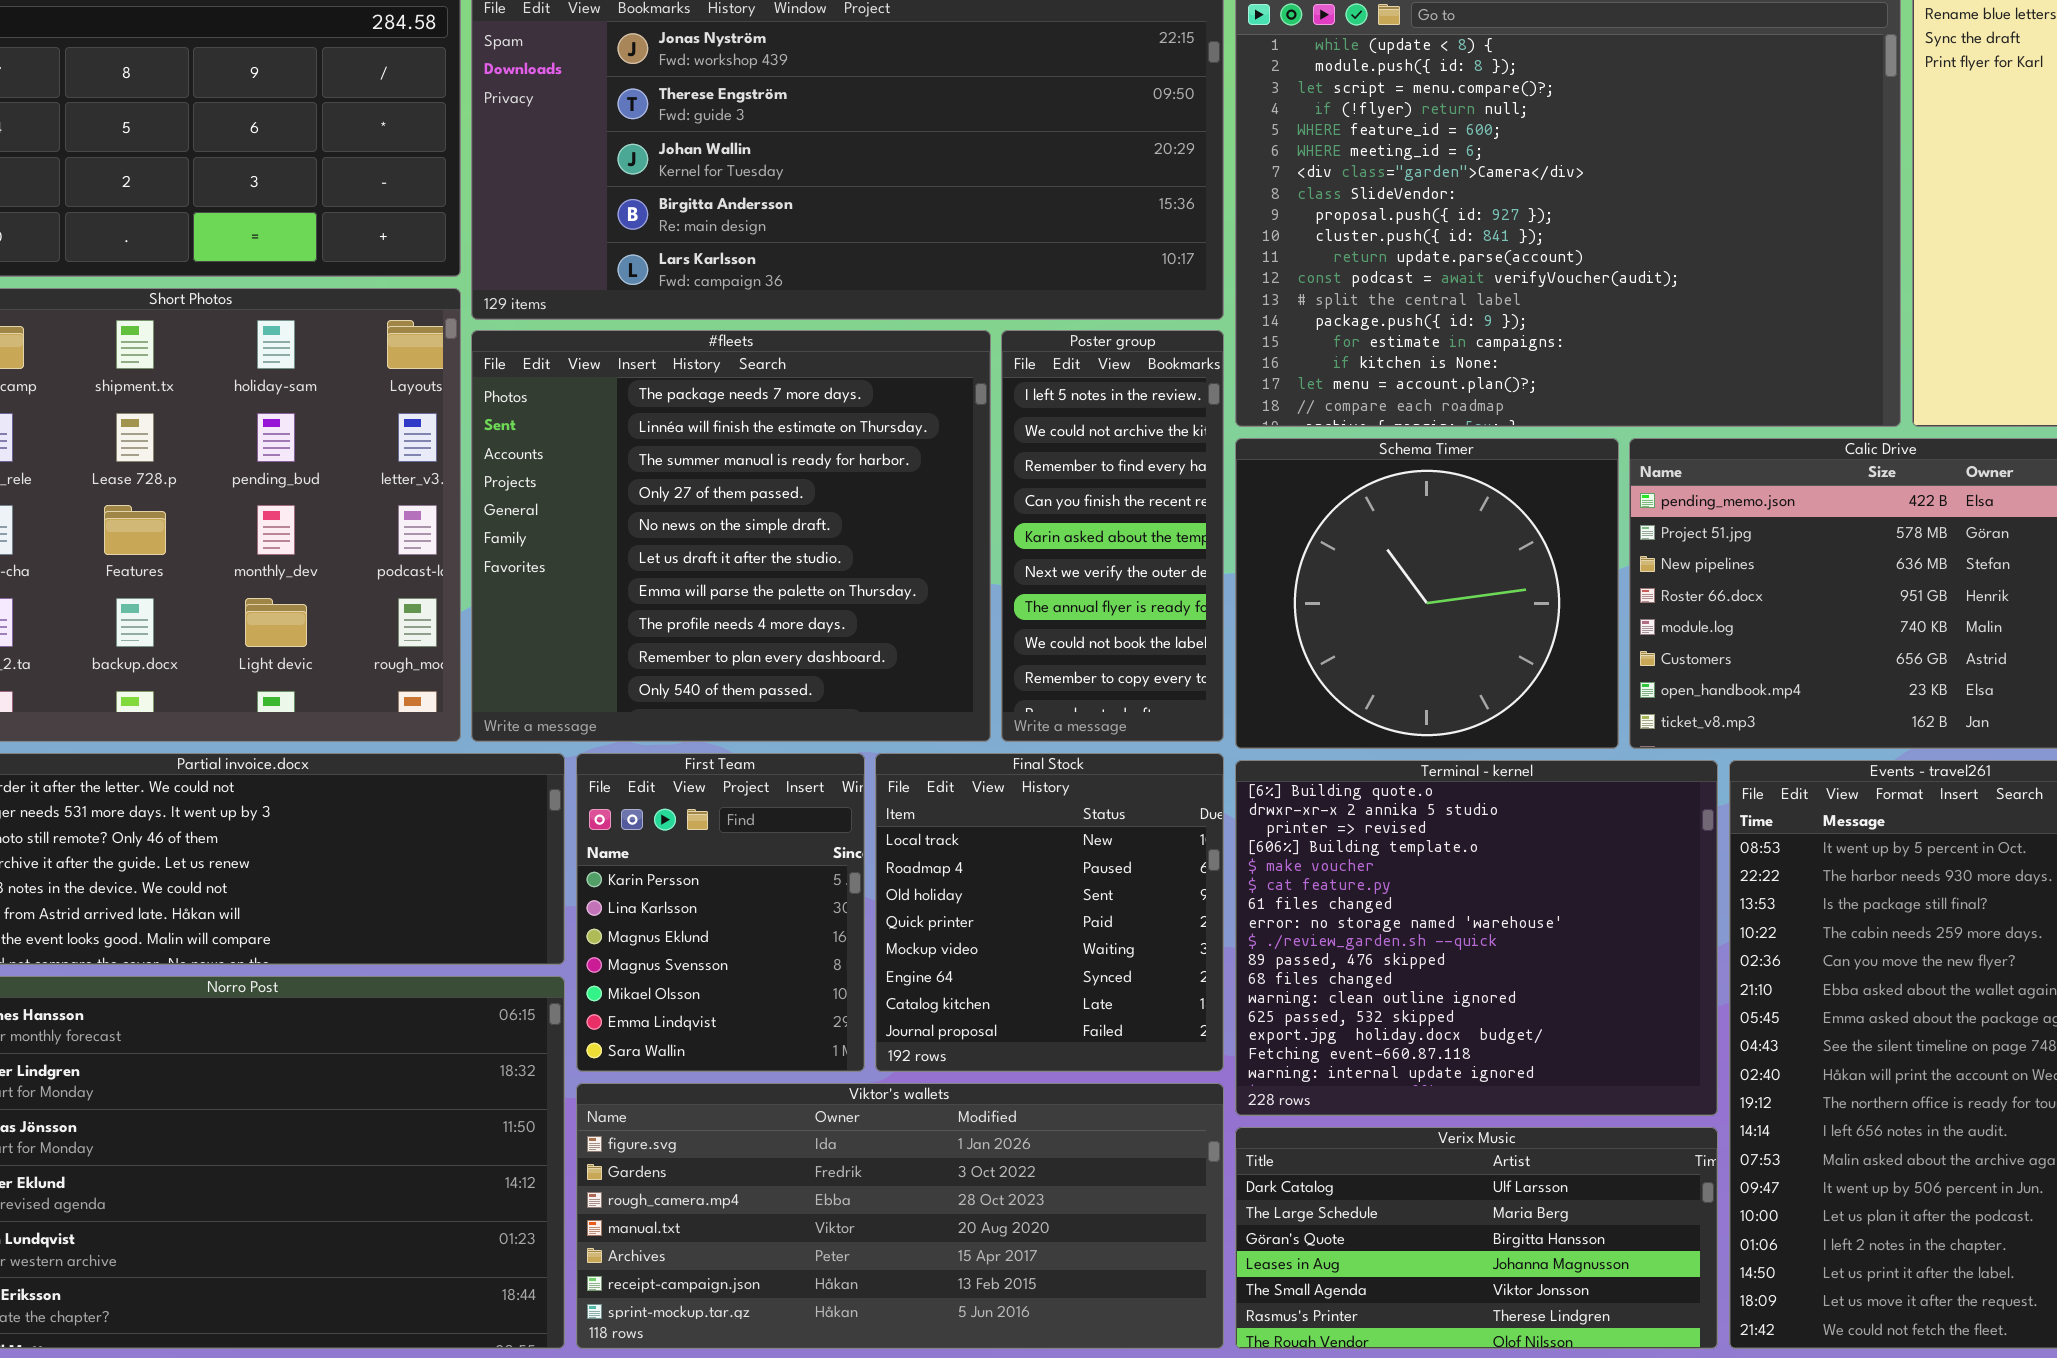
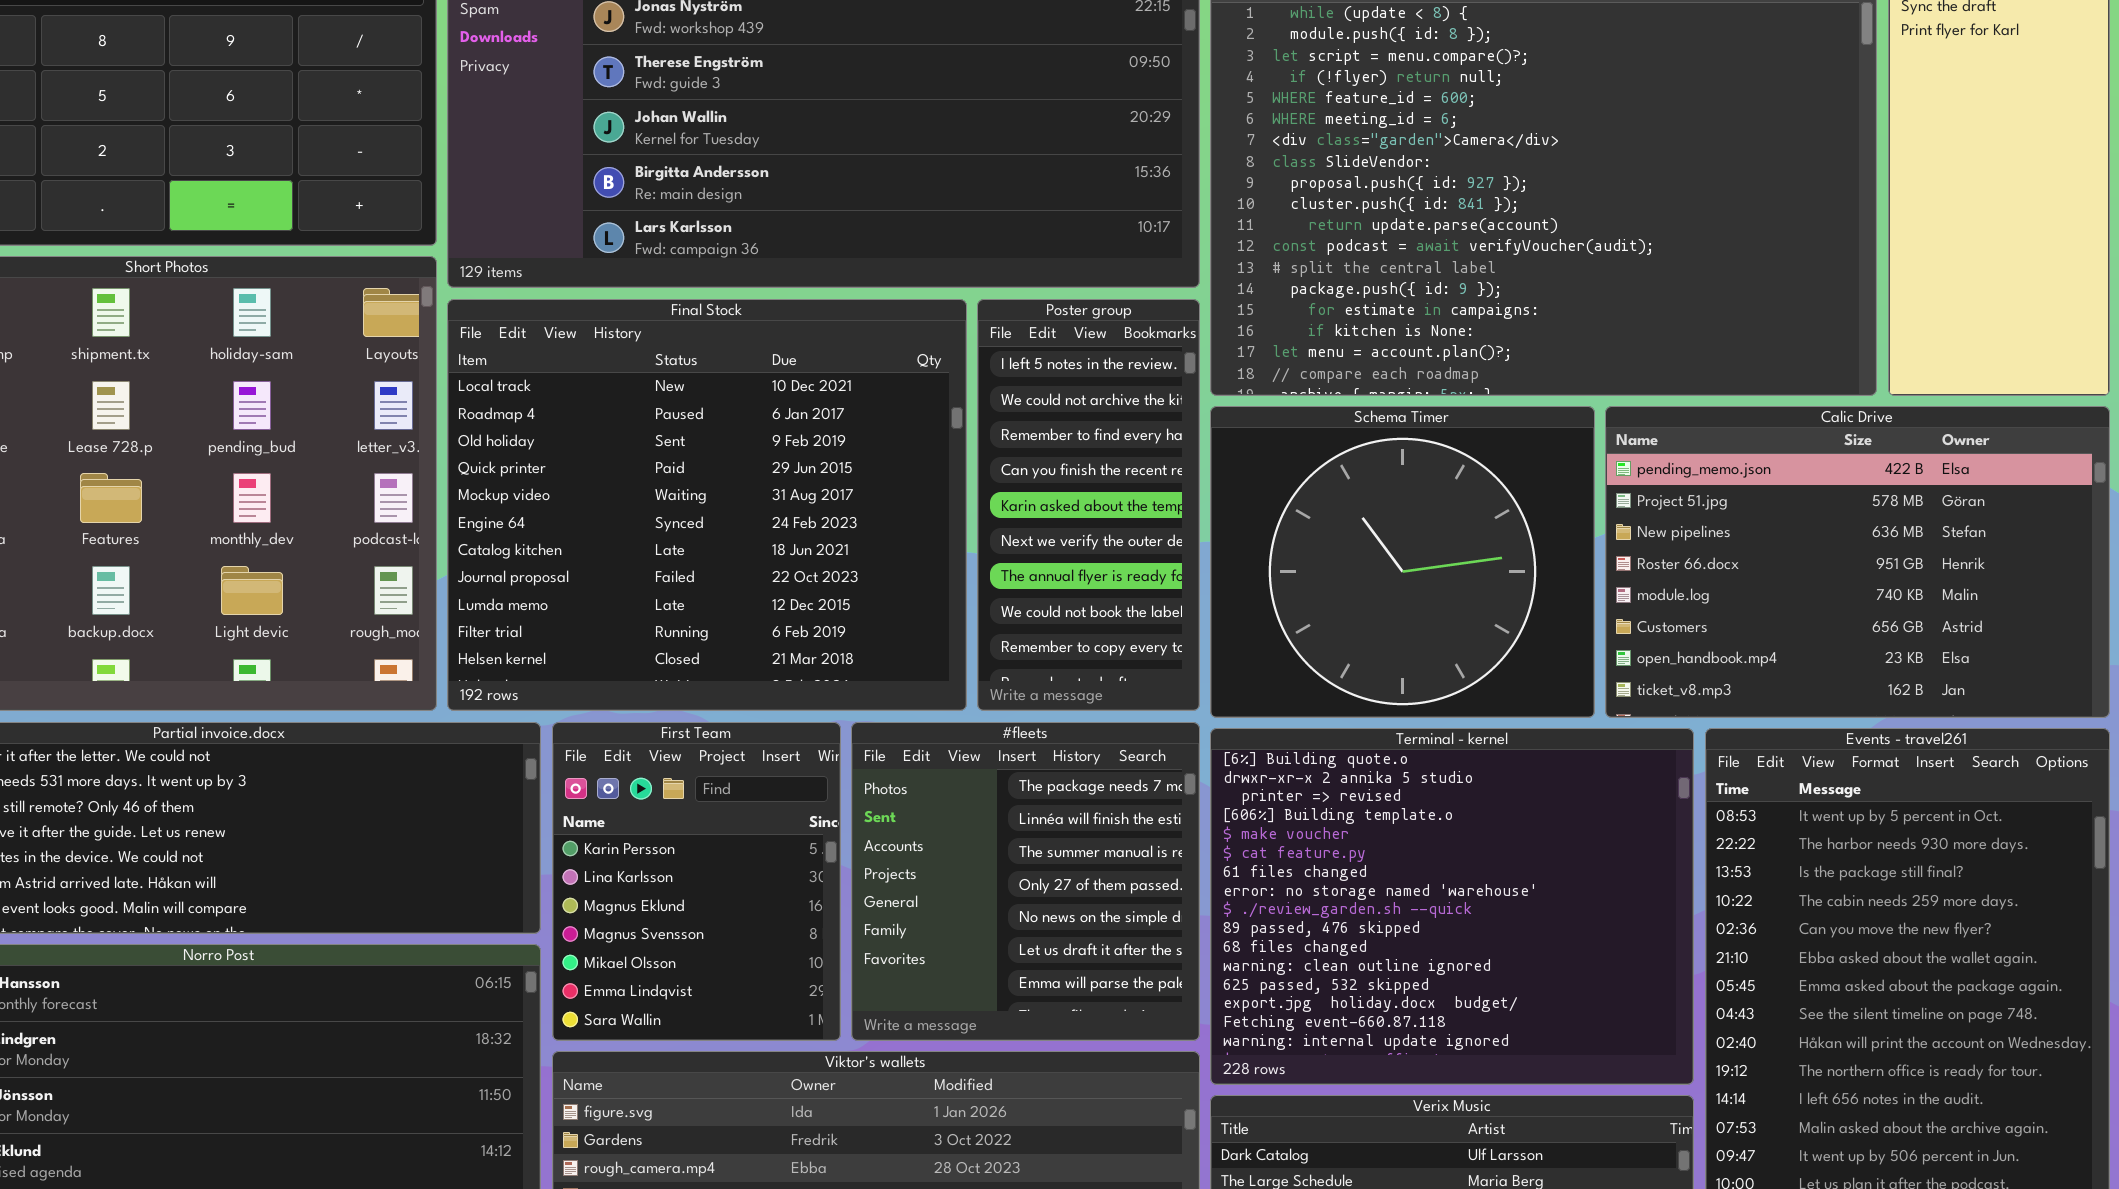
#fleets: [471,330,991,742] -> [851,722,1200,1041], moved, resized
Final Stock: [875,753,1224,1072] -> [447,299,967,711], moved, resized

